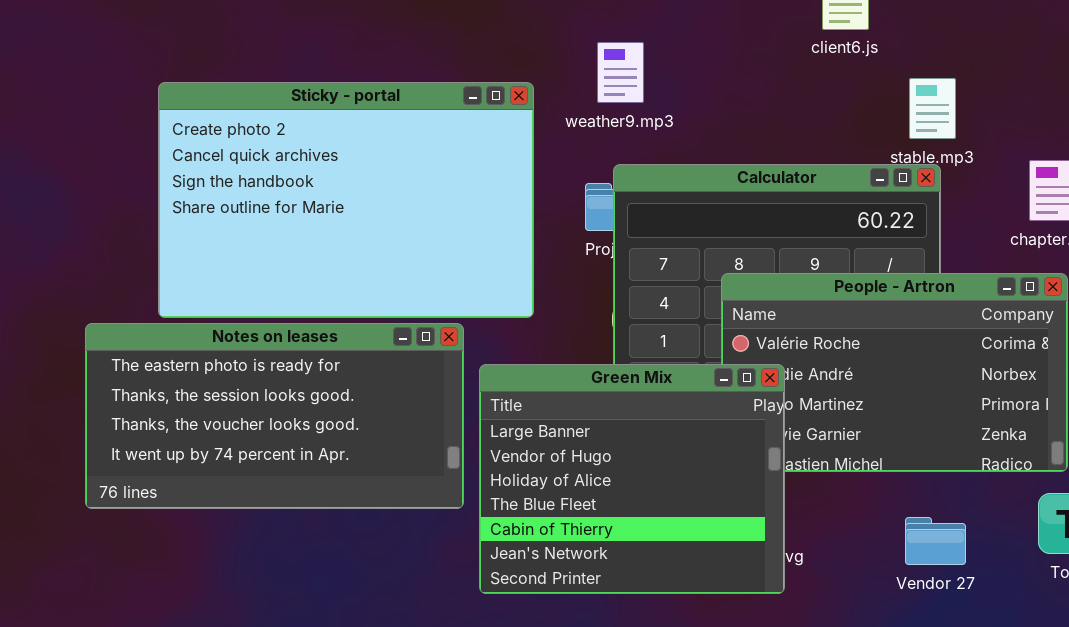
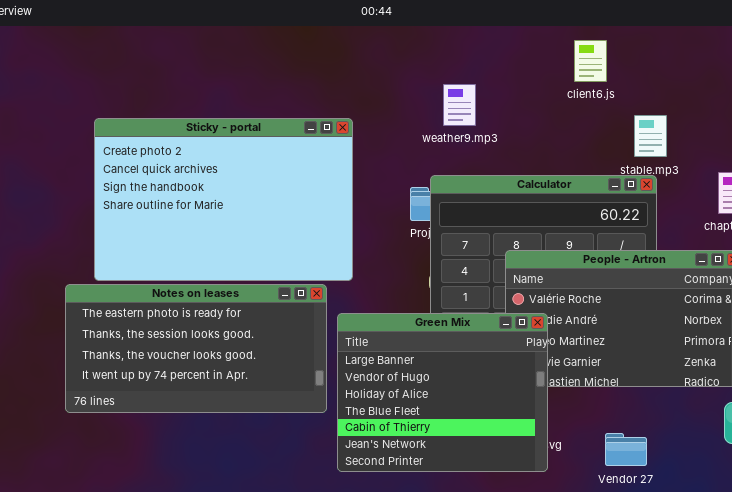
weather9.mp3: [597,42,644,103] -> [443,84,476,126], moved
Sticky - portal: [158,82,534,318] -> [94,118,353,281], moved
Vendor 27: [905,517,966,565] -> [605,433,647,466], moved

